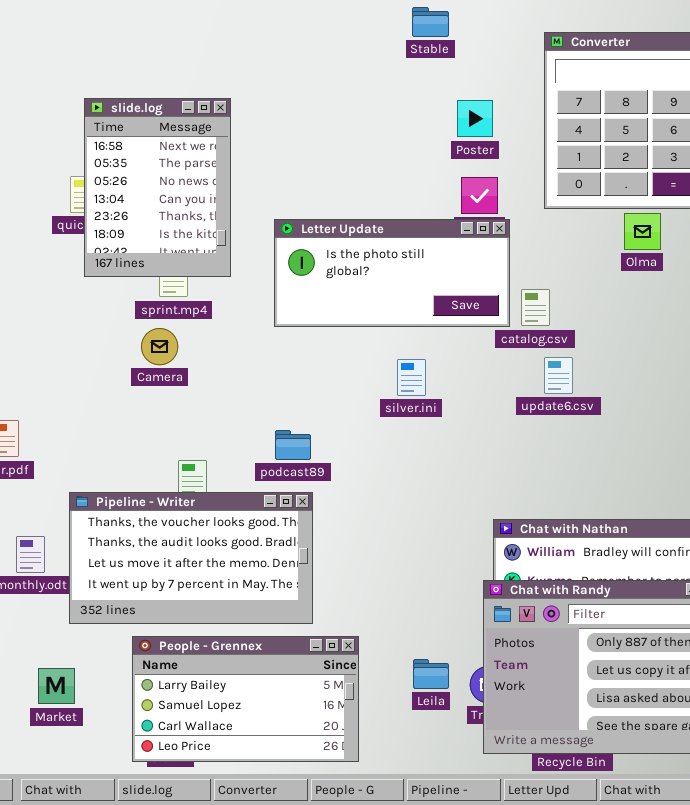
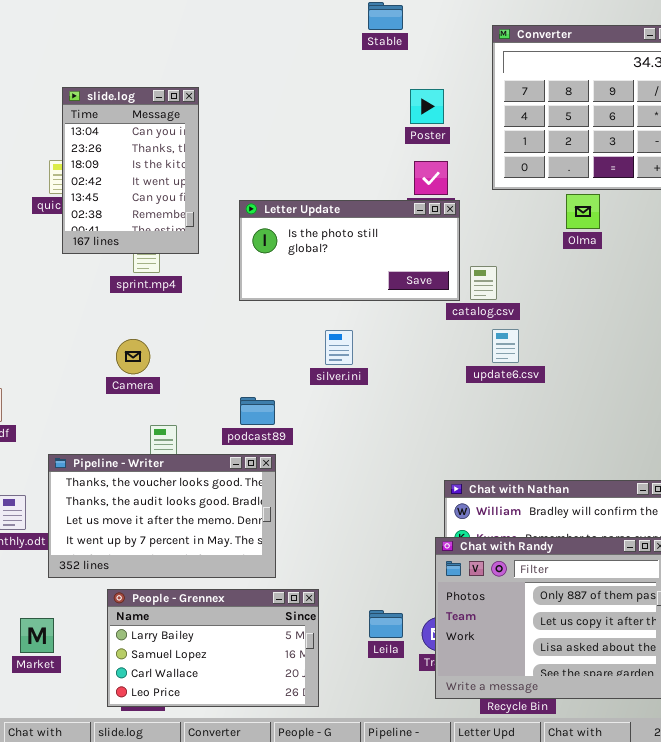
slide.log: [84,98,231,277] -> [62,87,199,254], scrolled down 3 rows
Camera: [141,328,178,365] -> [116,339,150,374], moved
silver.ini: [397,359,426,396] -> [325,330,353,365], moved

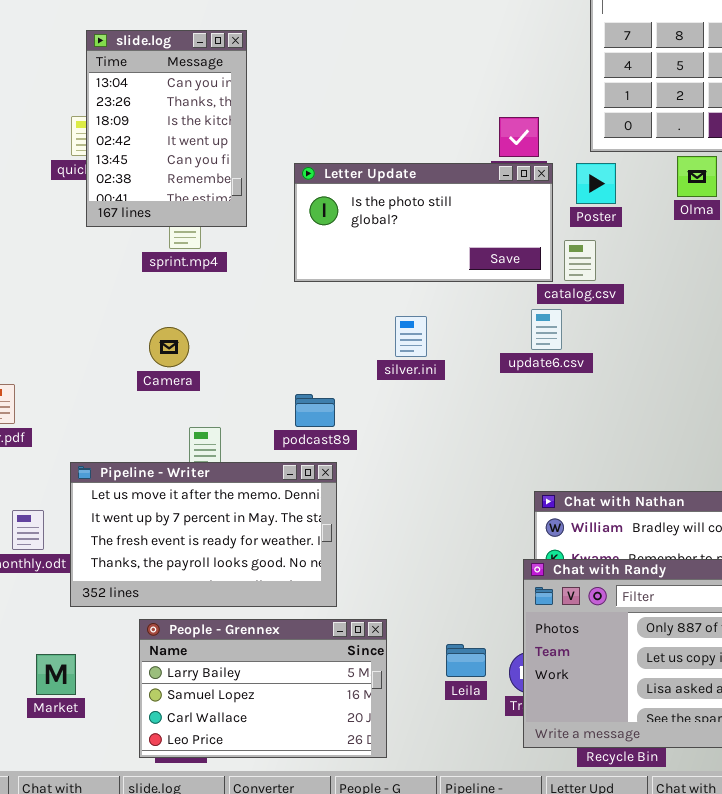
Poster: [410,89,444,124] -> [576,163,616,204], moved
update6.csv: [492,329,519,363] -> [531,309,562,350], moved
Pipeline - Writer: [48,454,276,578] -> [70,462,337,607], scrolled down 2 rows

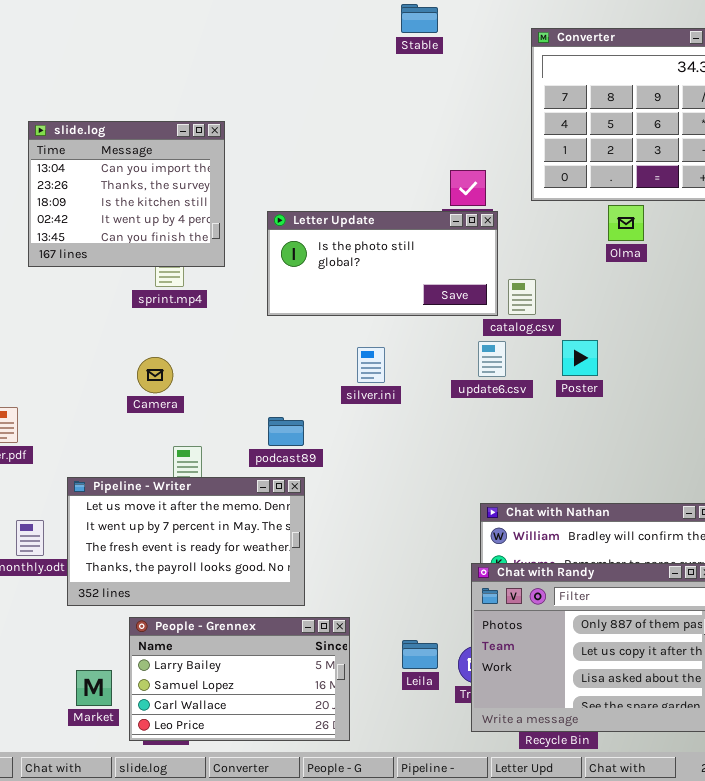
slide.log: [86,30,247,227] -> [28,121,225,267], resized
Poster: [576,163,616,204] -> [562,340,598,376], moved
Market: [36,654,76,695] -> [76,670,112,706], moved

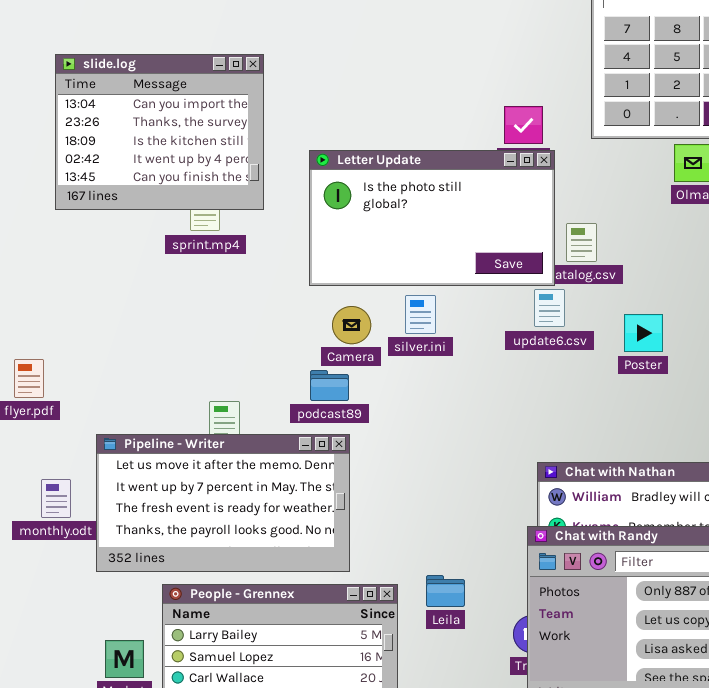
Letter Update: [267,211,498,316] -> [309,150,555,286], resized
Poster: [562,340,598,376] -> [624,314,663,352], moved
Camera: [137,357,173,393] -> [332,306,371,344], moved
Leila: [402,640,438,669] -> [426,575,465,607], moved

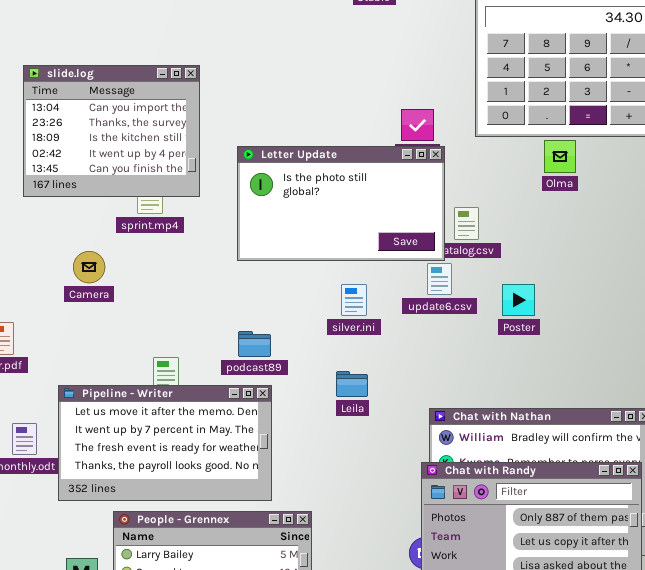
silver.ini: [405,295,436,334] -> [341,284,367,316], moved
Camera: [332,306,371,344] -> [73,251,105,283], moved
Leila: [426,575,465,607] -> [336,371,368,397], moved

